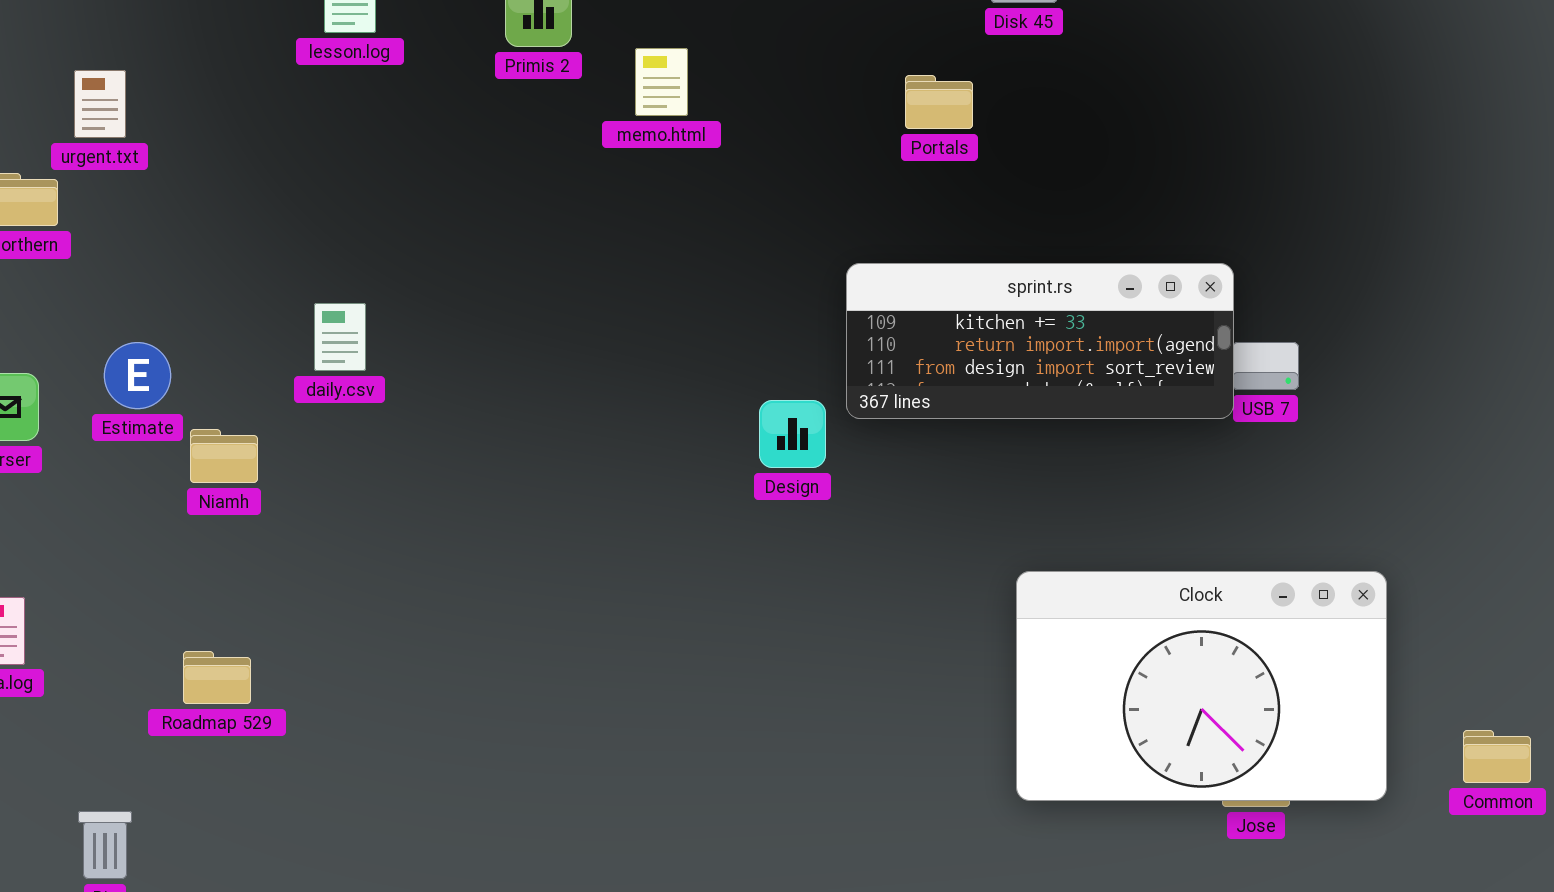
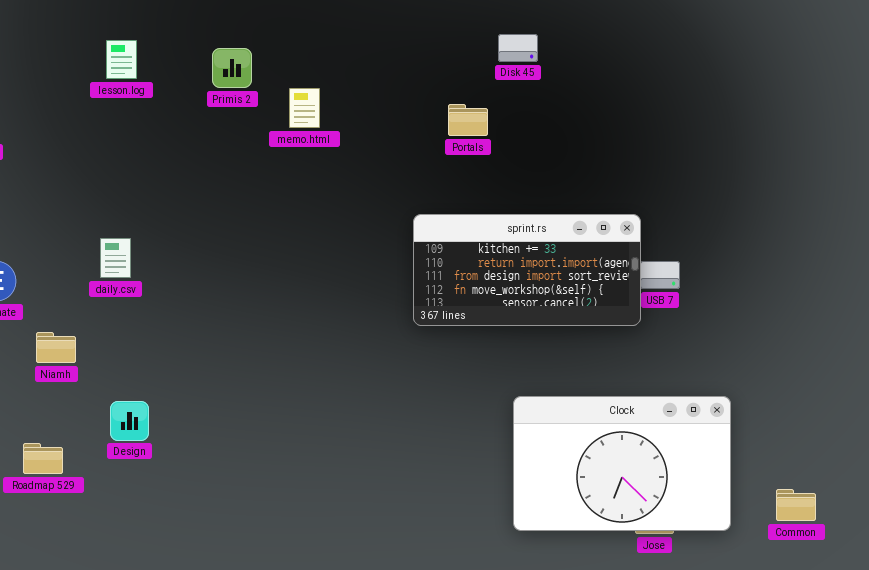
sprint.rs: [846,263,1234,419] -> [413,214,641,326], resized
Design: [759,400,826,468] -> [110,401,149,441], moved
Niamh: [190,429,258,483] -> [36,332,76,363], moved

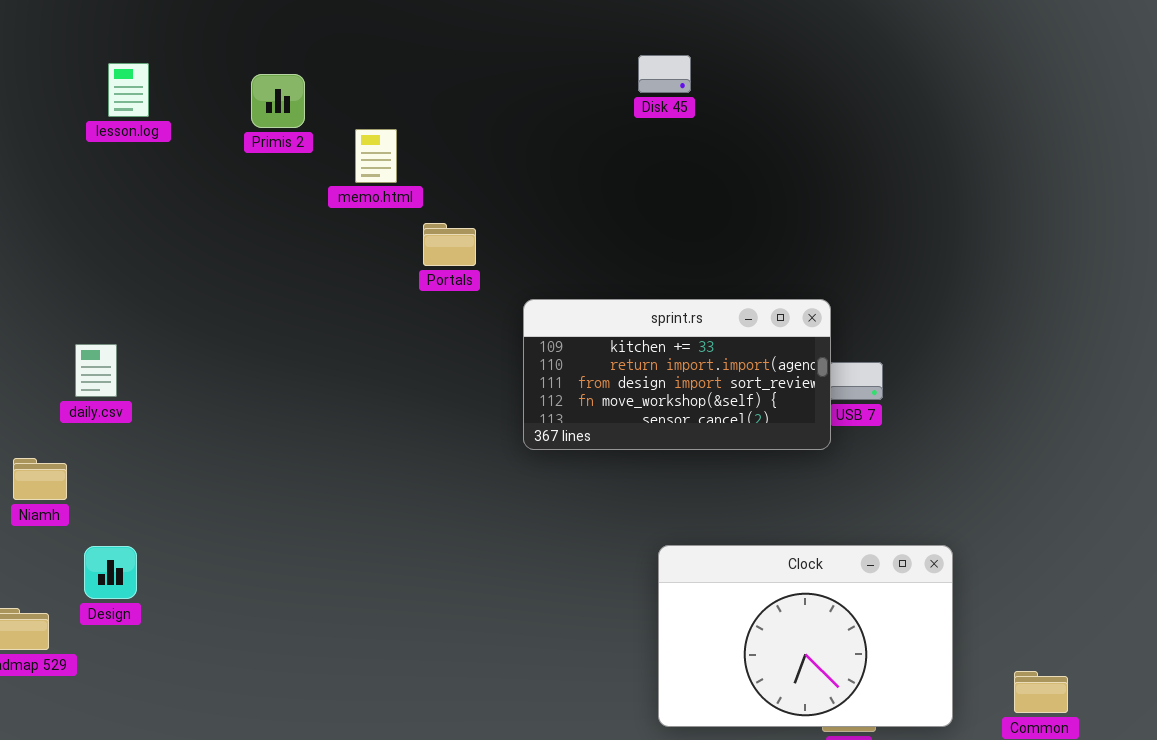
Portals: [448,104,488,136] -> [423,223,476,266], moved
daily.csv: [100,238,131,278] -> [75,344,117,397], moved
Design: [110,401,149,441] -> [84,546,137,599], moved

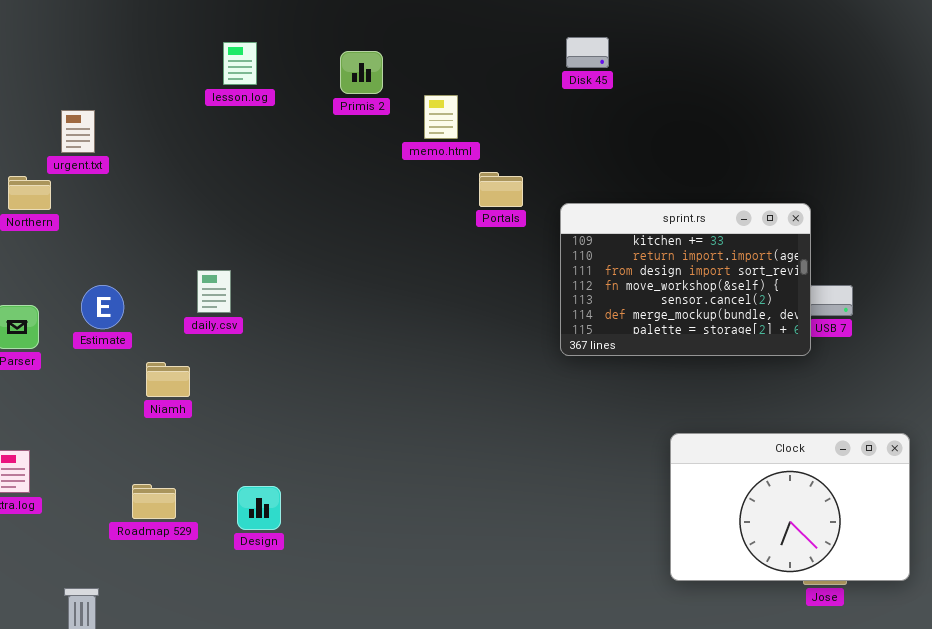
Disk 45: [638,55,691,93] -> [566,37,609,68], moved
sprint.rs: [523,299,831,450] -> [560,203,811,356], resized
Design: [84,546,137,599] -> [237,486,281,530], moved

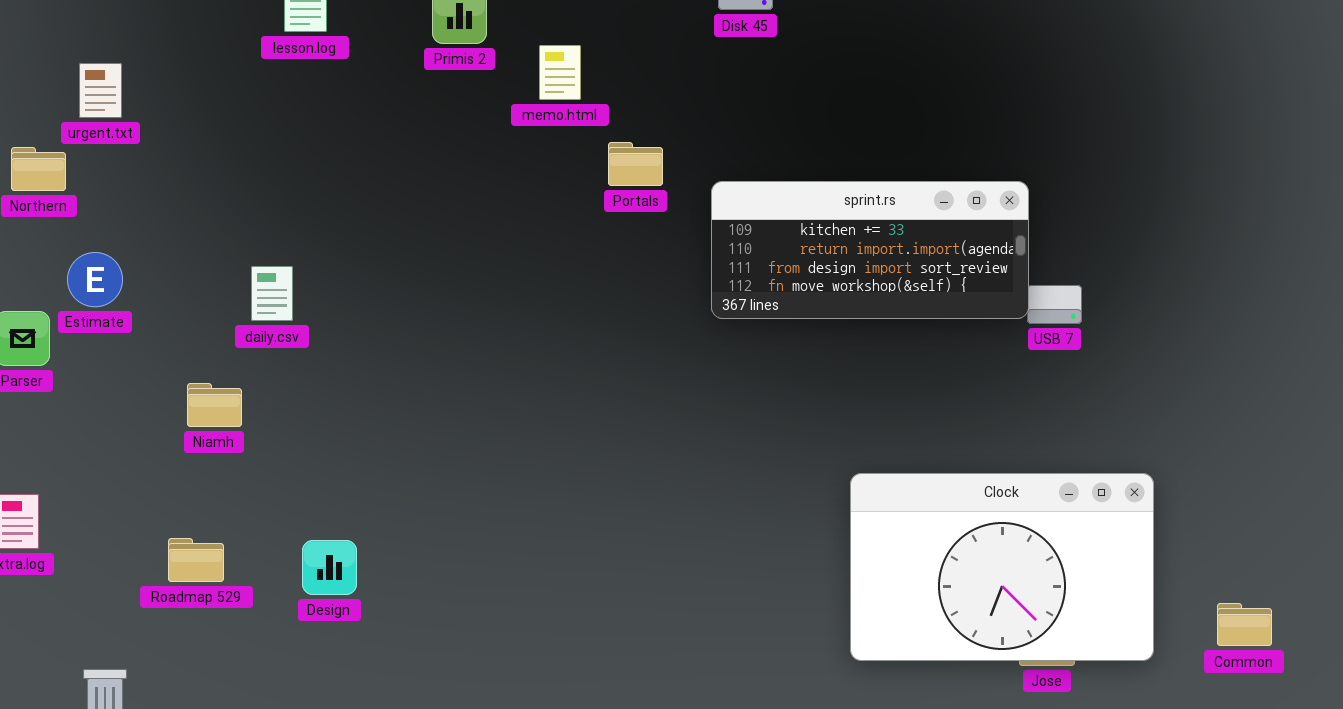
sprint.rs: [560,203,811,356] -> [711,181,1029,319], resized
Estimate: [81,285,124,329] -> [67,252,123,307], moved

